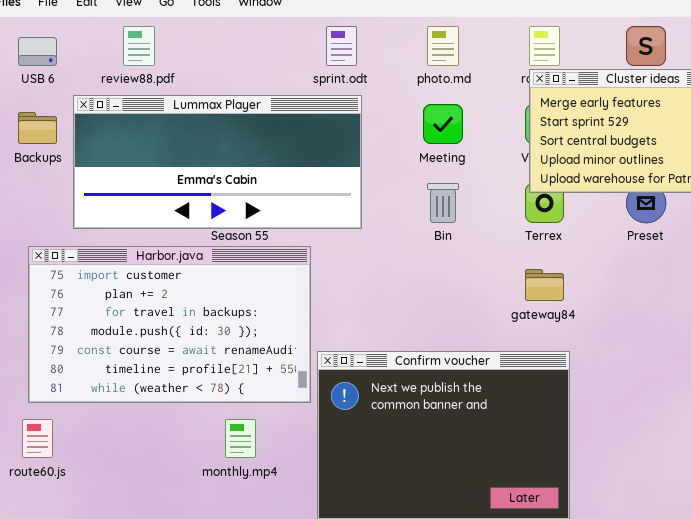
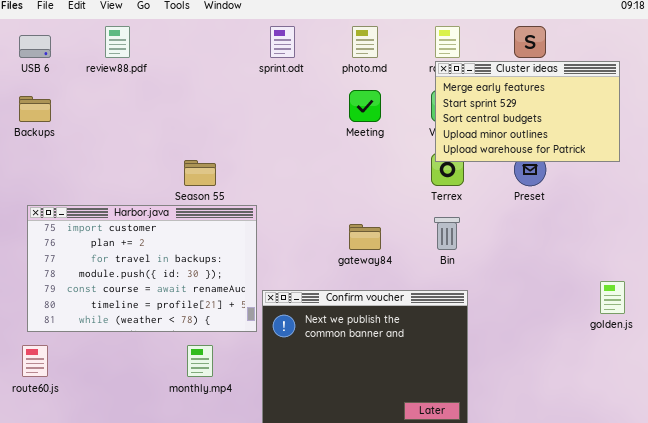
Lummax Player: [73,95,362,229] -> none, closed
Bin: [427,183,459,223] -> [434,217,460,250], moved
gateway84: [525,269,564,301] -> [349,224,381,250], moved

